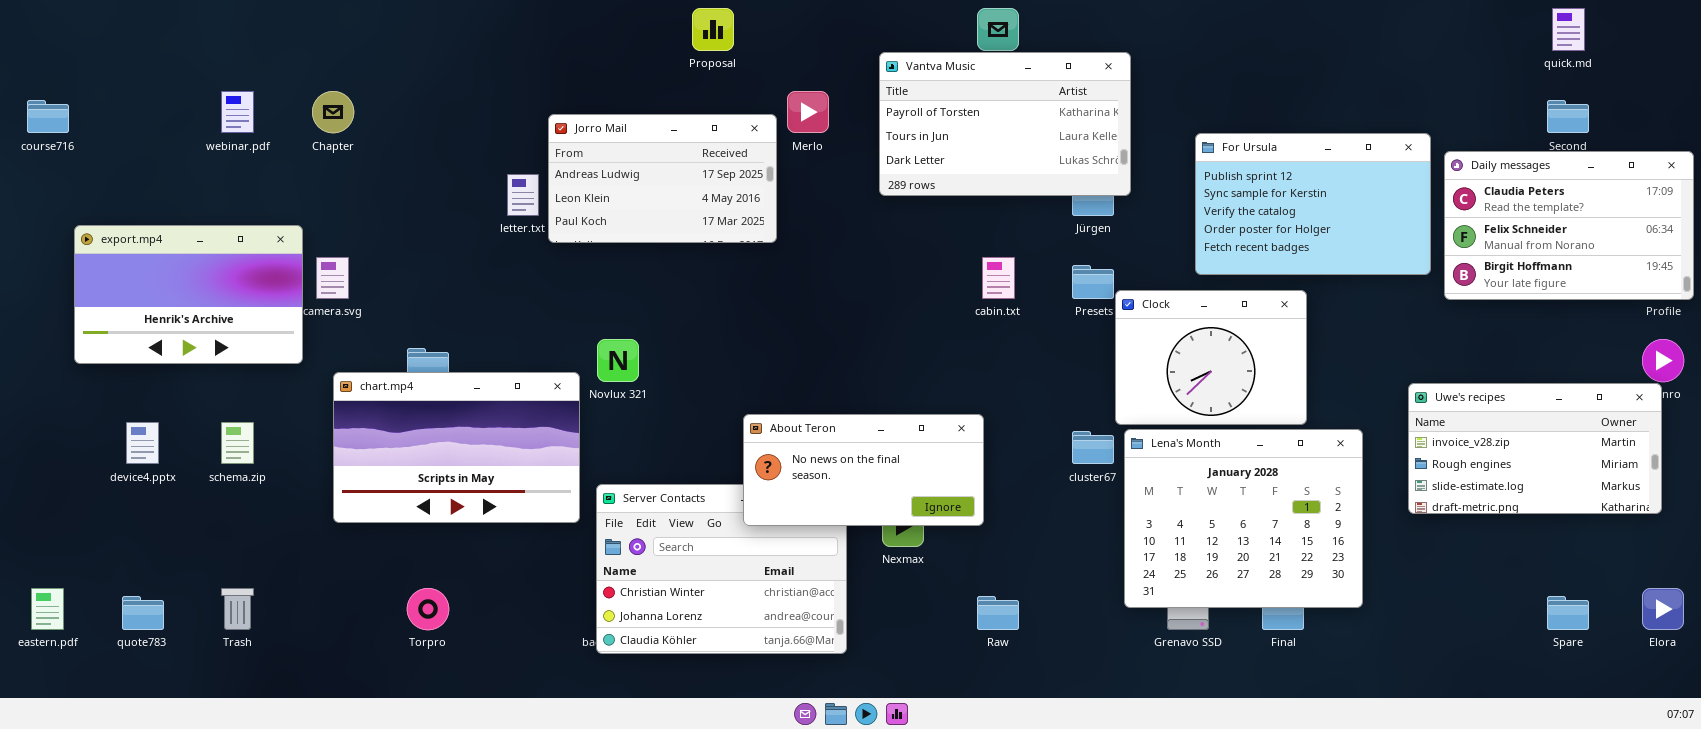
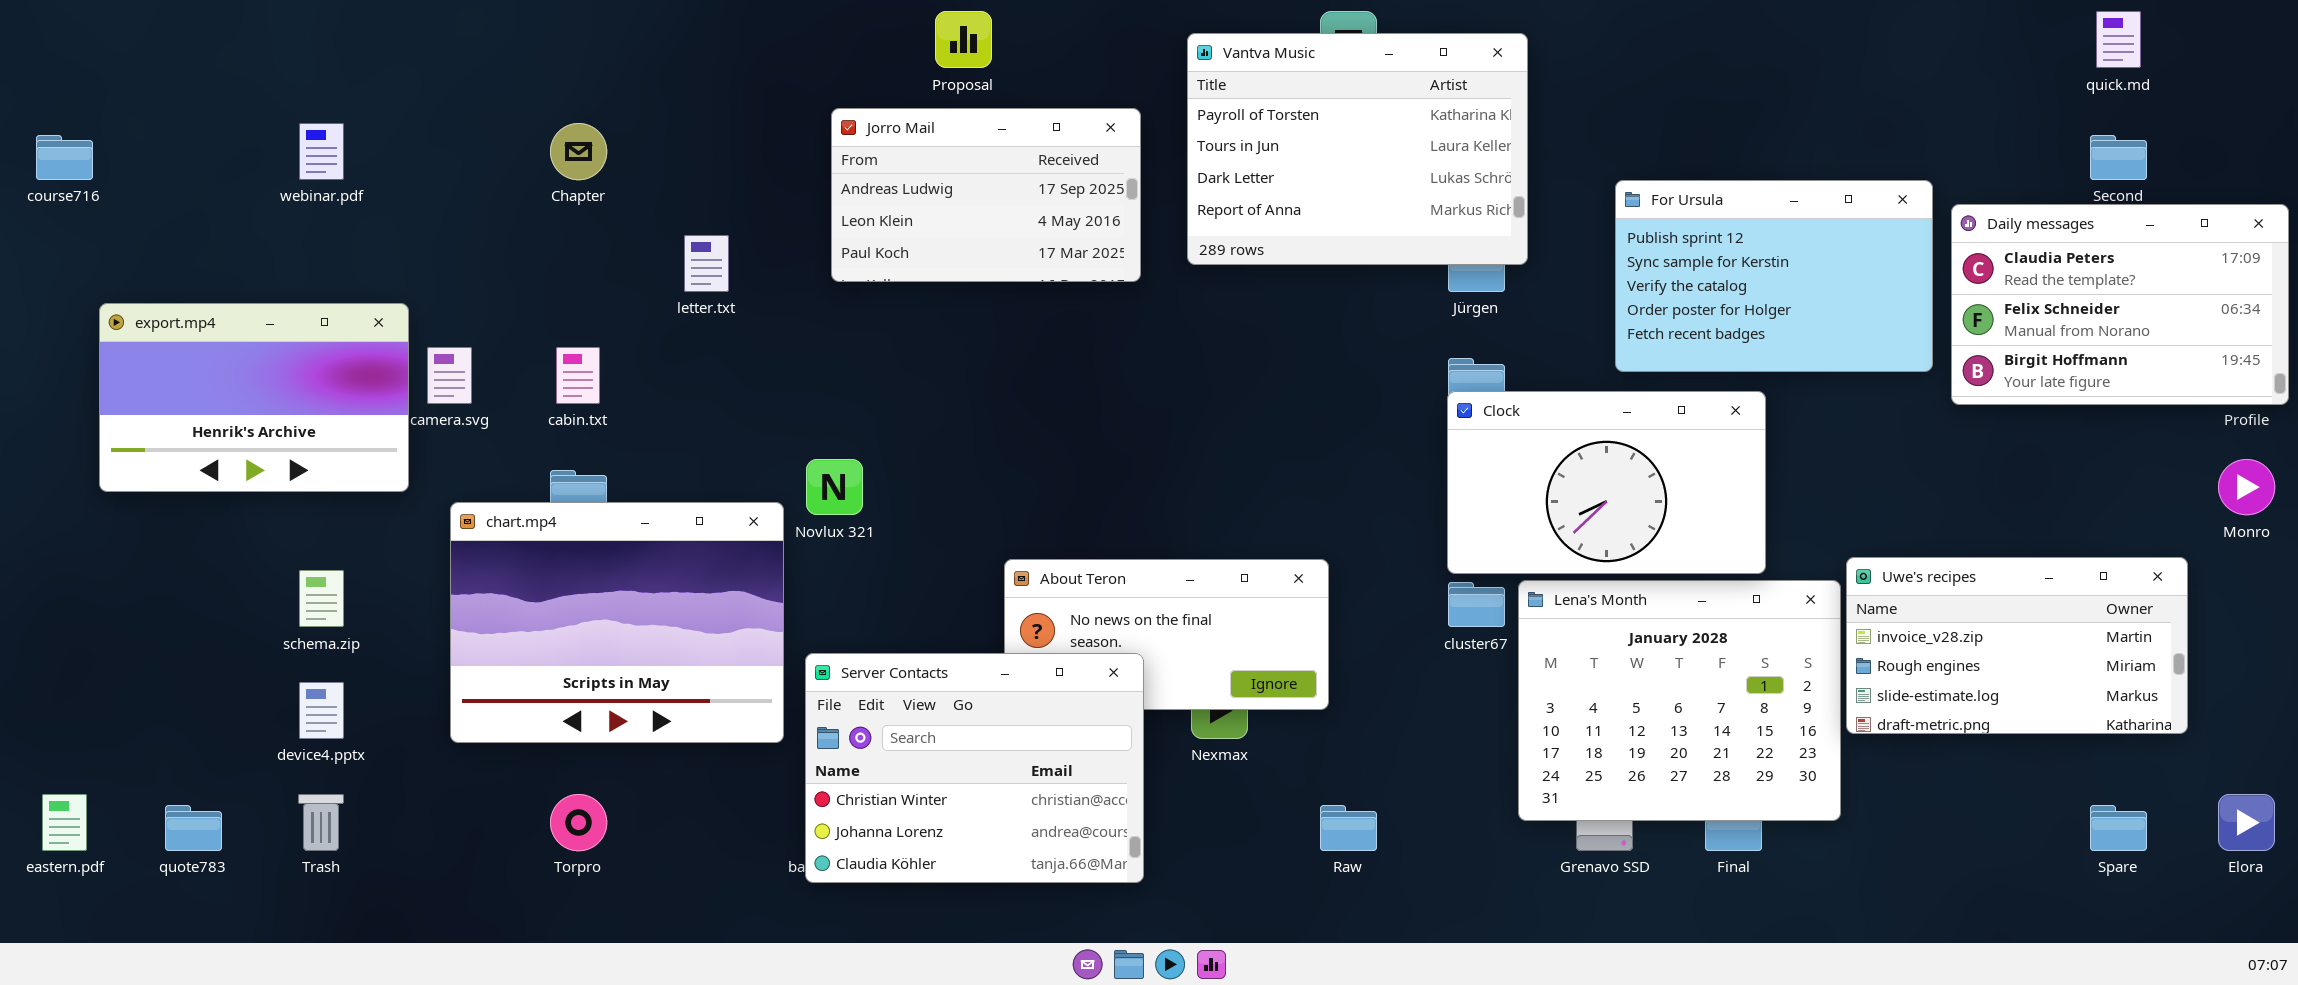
Vantva Music: [879,52,1131,196] -> [1187,33,1528,265], resized
Chapter: [312,91,354,133] -> [550,123,607,180], moved
Jorro Mail: [548,114,777,243] -> [831,108,1141,282], moved
cabin.txt: [982,257,1015,299] -> [556,347,600,404], moved
Clock: [1115,290,1307,425] -> [1447,391,1766,574], resized
chart.mp4: [333,372,580,523] -> [450,502,784,743], resized
Uwe's recipes: [1408,383,1662,514] -> [1846,557,2188,734], moved
device4.pptx: [126,422,159,464] -> [299,682,344,739], moved
Server Contacts: [596,484,847,654] -> [805,653,1144,883], raised

